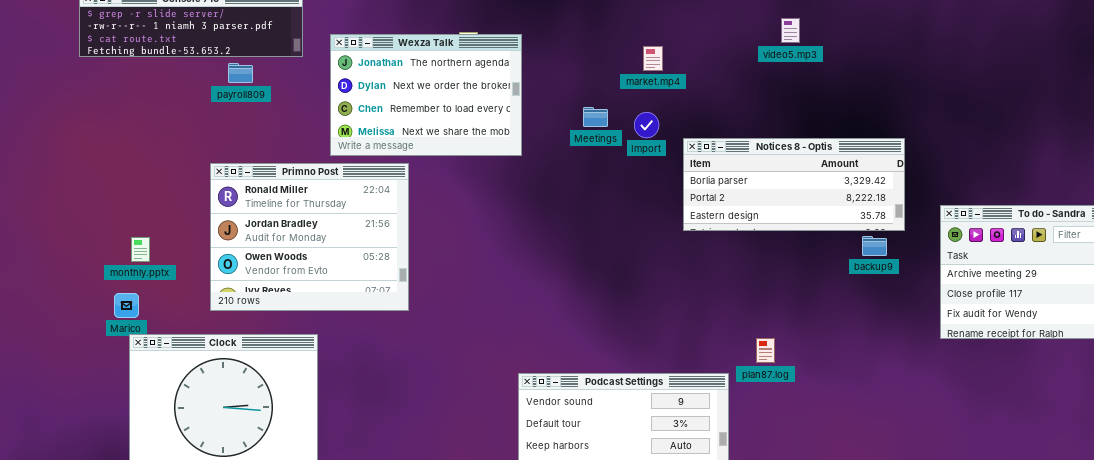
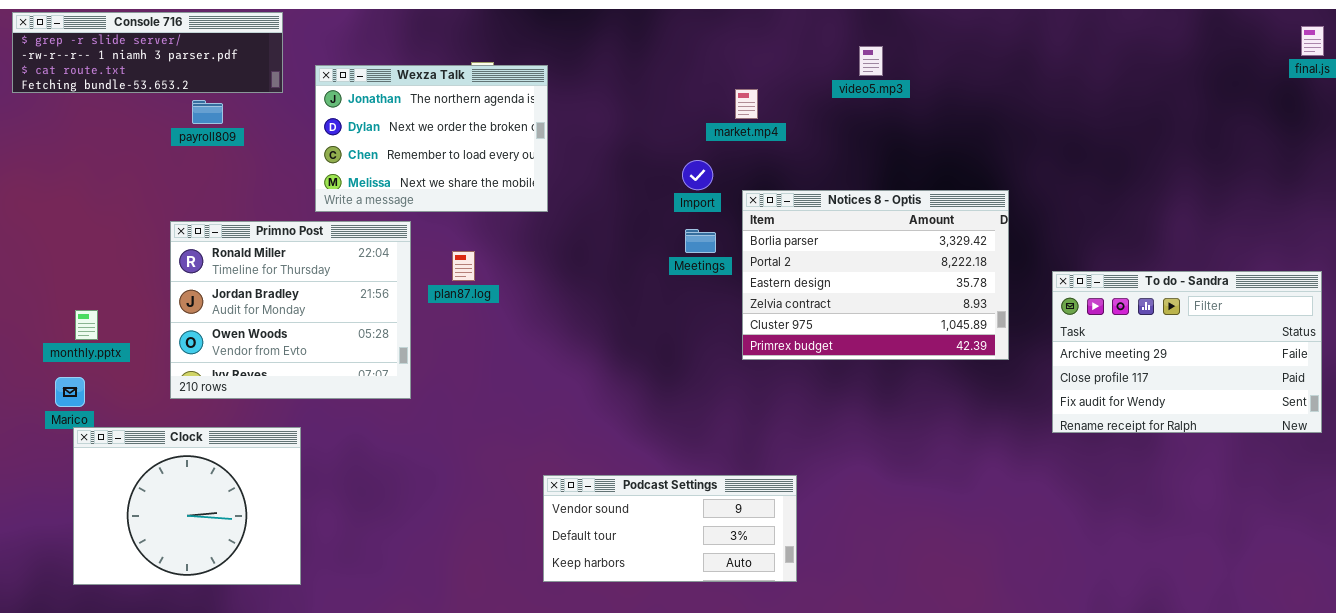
market.mp4: [643,46,663,71] -> [735,89,758,119], moved
Meetings: [583,107,608,127] -> [685,229,716,253], moved
Notices 8 - Optis: [683,138,905,231] -> [742,190,1009,360], resized
plan87.log: [756,338,775,363] -> [452,251,475,281], moved

